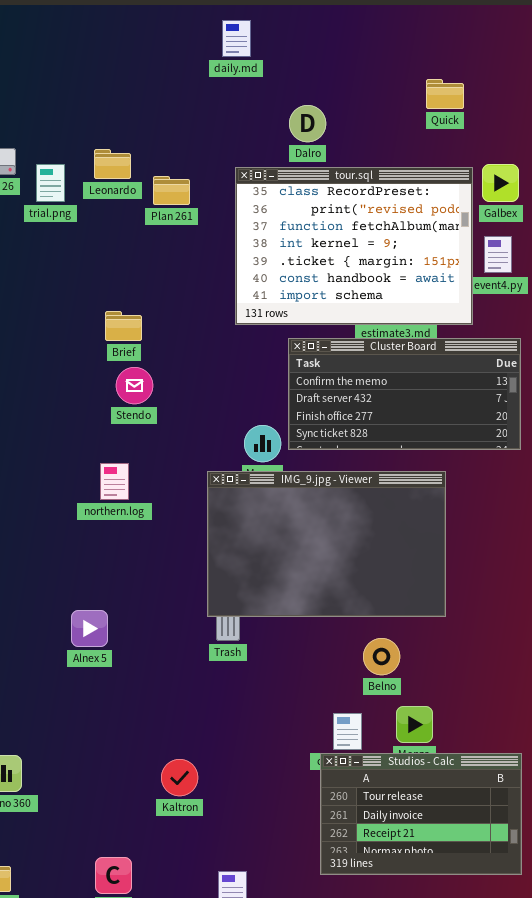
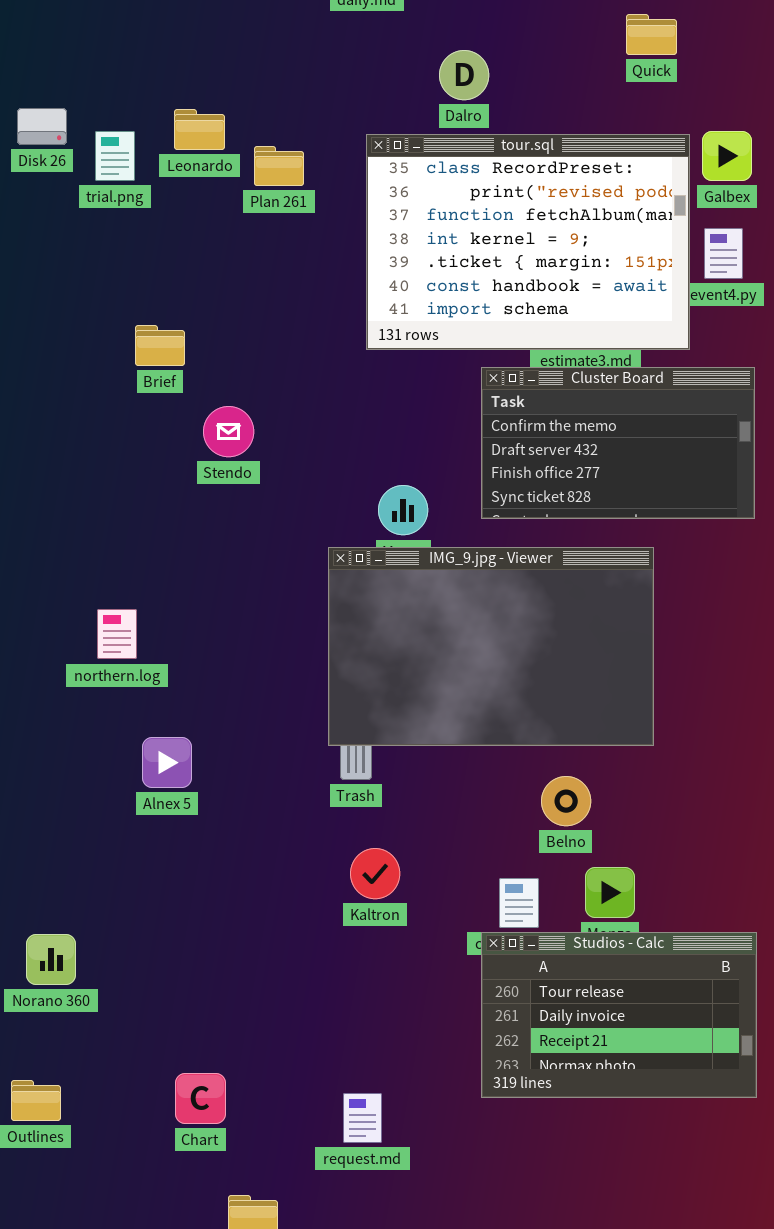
Brief: [105,311,142,341] -> [135,325,185,366], moved
Cluster Board: [288,338,521,450] -> [481,367,755,519], resized
northern.log: [100,463,129,500] -> [97,609,137,659], moved
Kaltron: [161,759,198,796] -> [350,848,400,899], moved

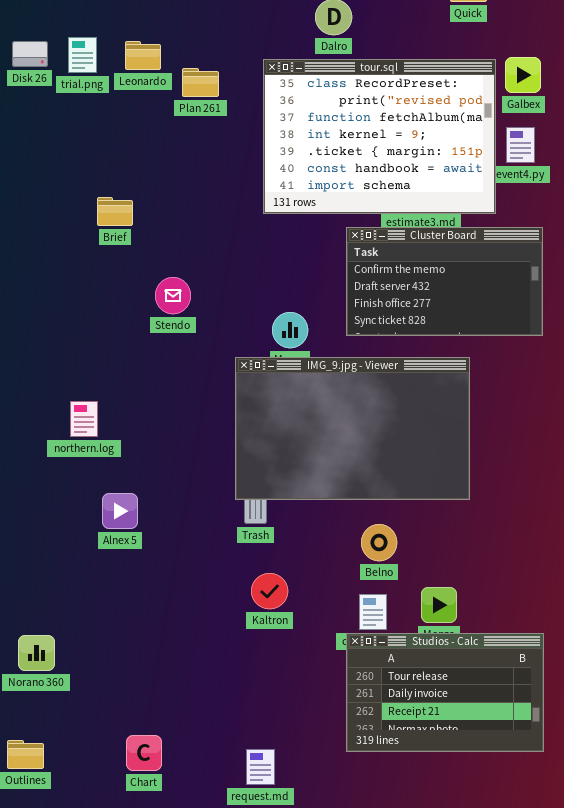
trial.png: [95,131,135,181] -> [68,37,97,73], moved
Stendo: [203,406,254,457] -> [155,277,191,314], moved
Belno: [541,776,591,826] -> [361,524,397,561], moved

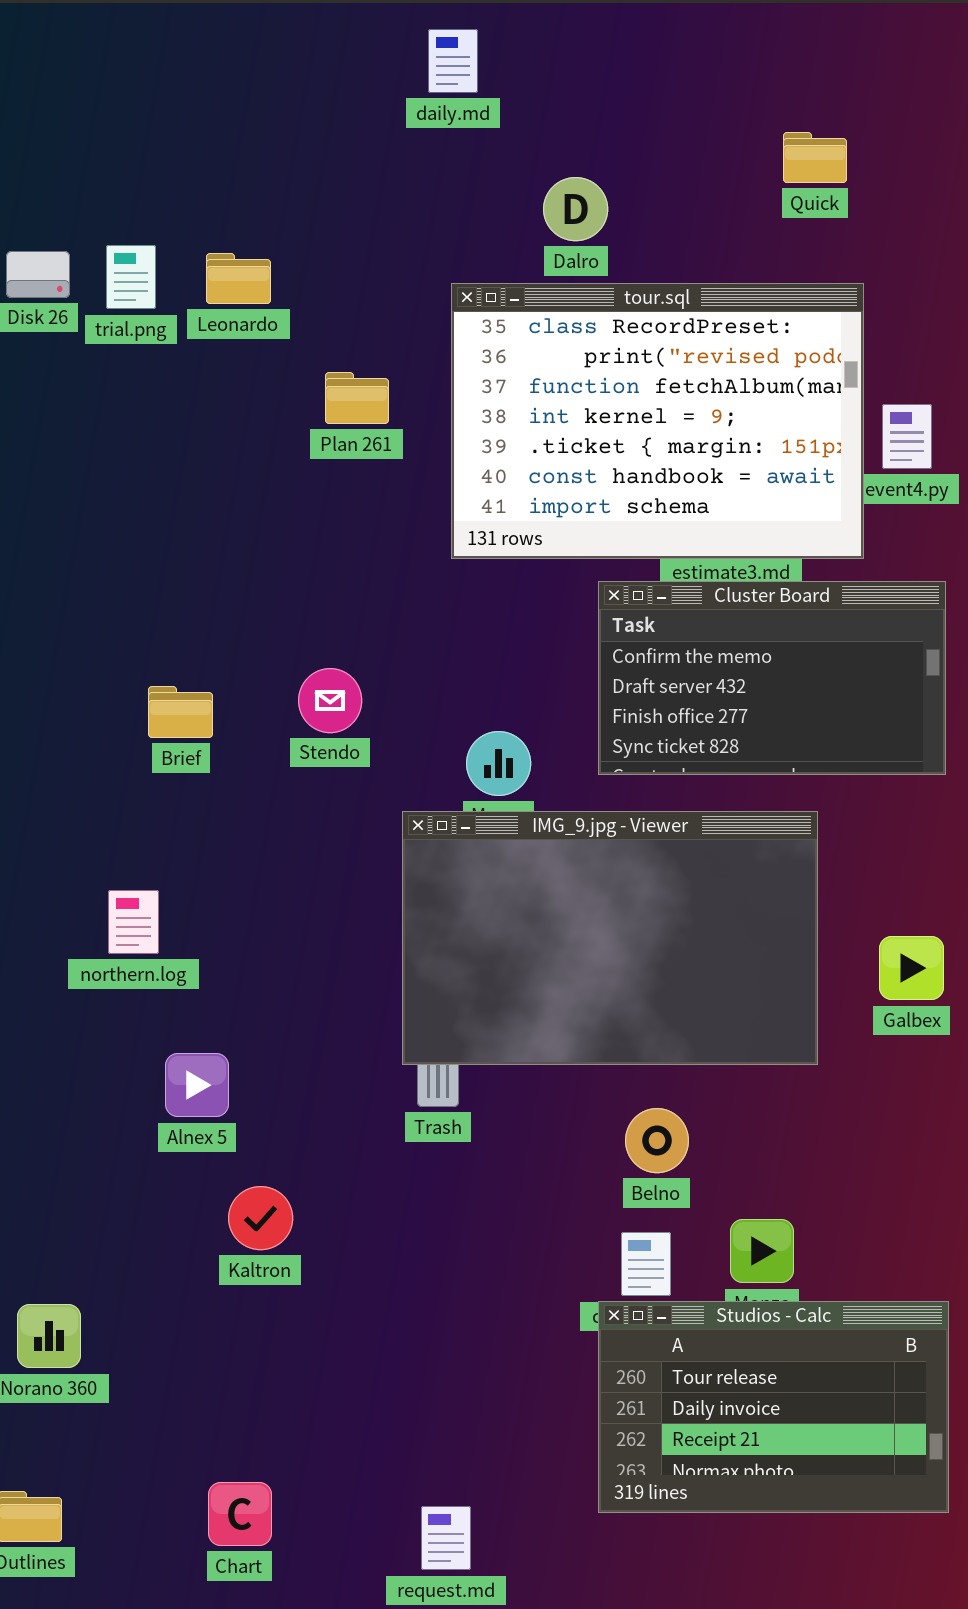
Galbex: [505,57,541,93] -> [879,936,944,1000], moved
Plan 261: [182,68,219,97] -> [325,372,389,424], moved
Brief: [97,197,133,226] -> [148,686,213,738], moved
Stendo: [155,277,191,314] -> [298,668,362,733], moved
Kaltron: [251,573,288,609] -> [228,1186,293,1250], moved

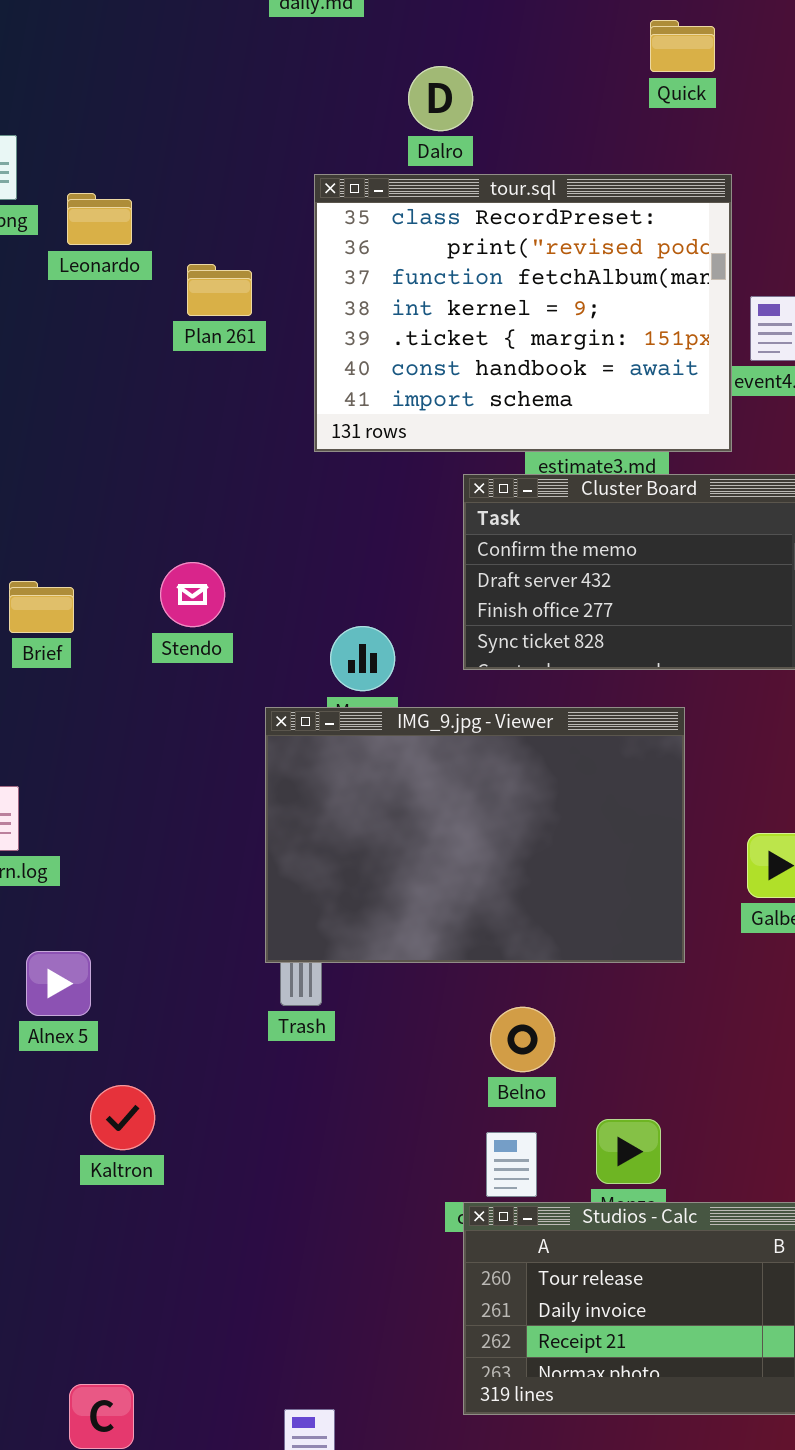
Leonardo: [206,253,271,304] -> [67,193,132,245], moved

